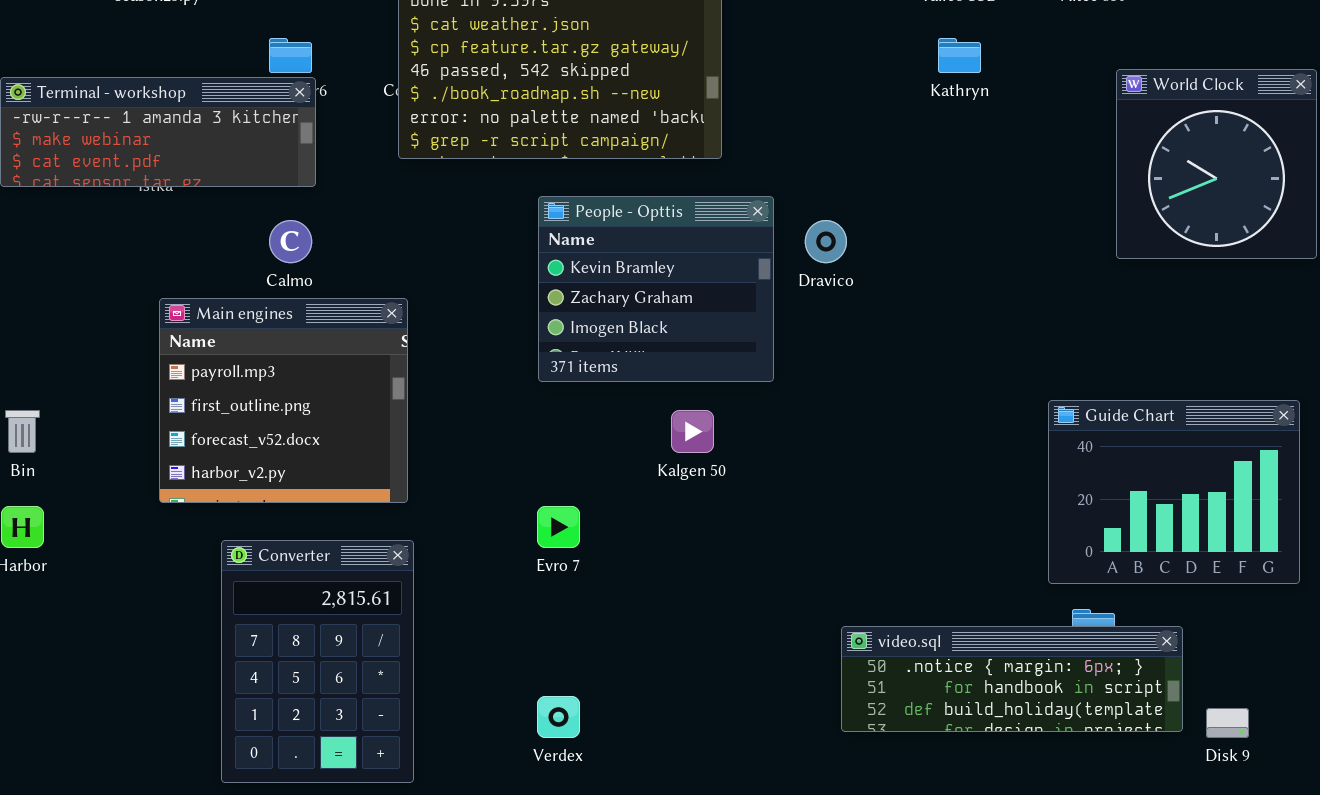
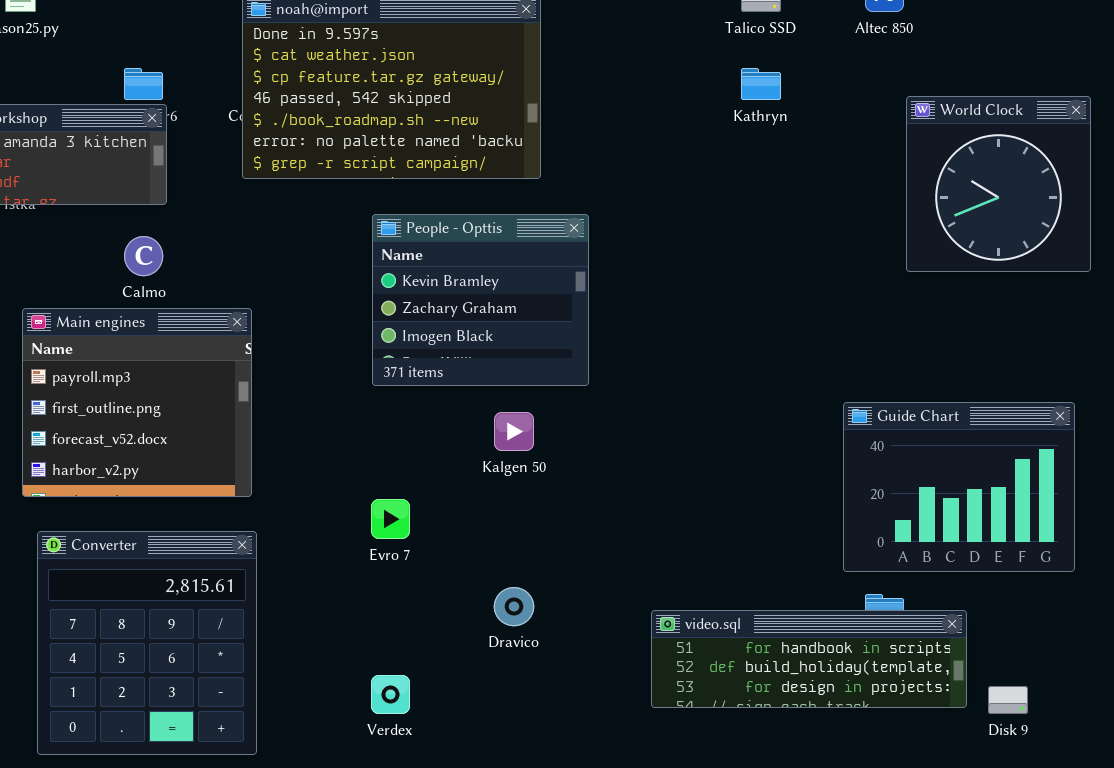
Dravico: [805,220,847,263] -> [494,587,534,626], moved
Converter: [221,540,414,783] -> [37,531,257,755], resized
video.sql: [841,626,1183,732] -> [651,610,967,708], scrolled down 1 row

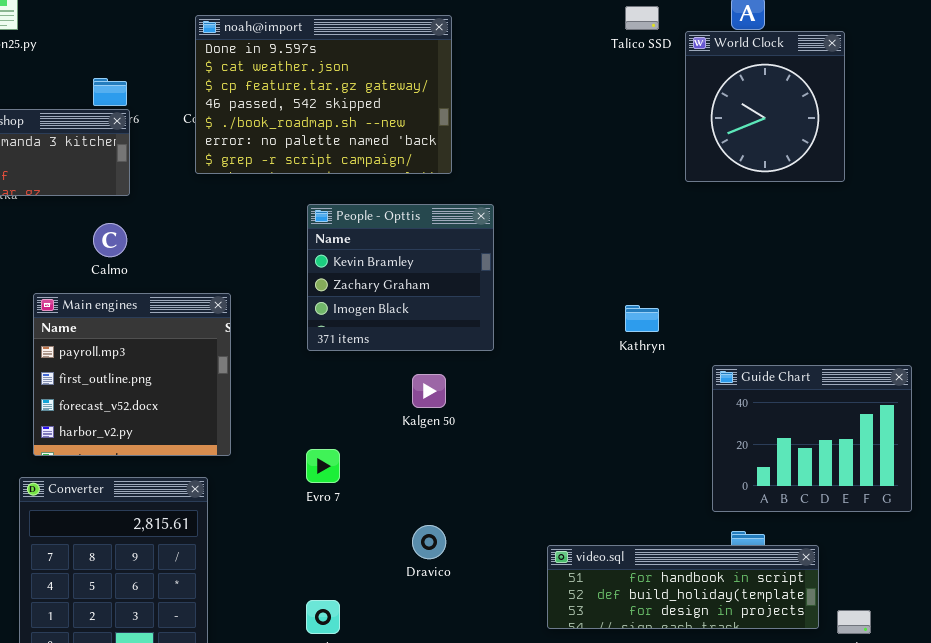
Kathryn: [741,68,781,100] -> [625,305,659,332], moved
World Clock: [906,96,1091,272] -> [685,31,845,182], moved
Main engines: [22,308,252,497] -> [33,293,231,456], moved

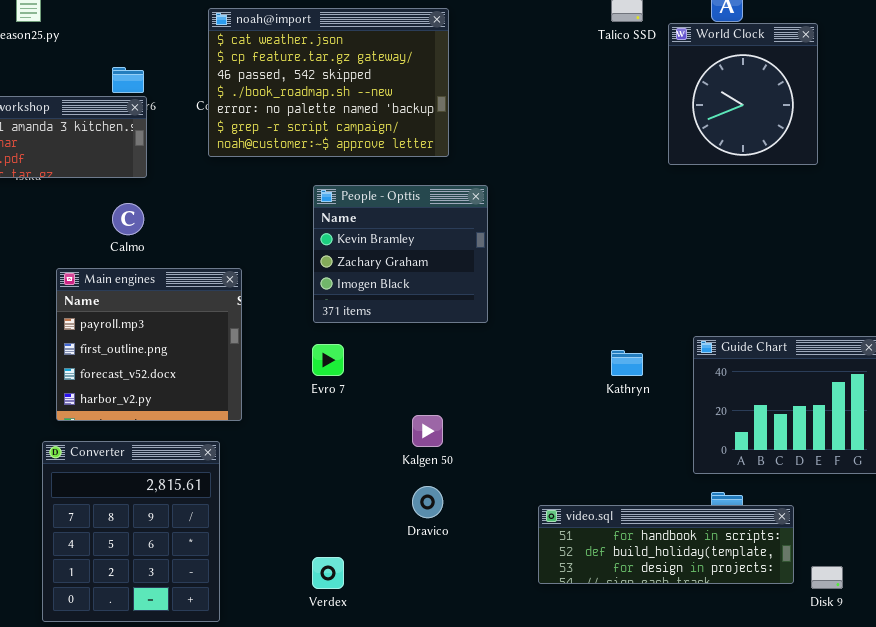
noah@import: [195,15,452,174] -> [208,8,449,157], scrolled down 1 row
Kathryn: [625,305,659,332] -> [611,350,643,376], moved
Kalgen 50: [412,374,446,408] -> [412,415,443,447], moved
Evro 7: [306,449,340,483] -> [312,344,344,376], moved

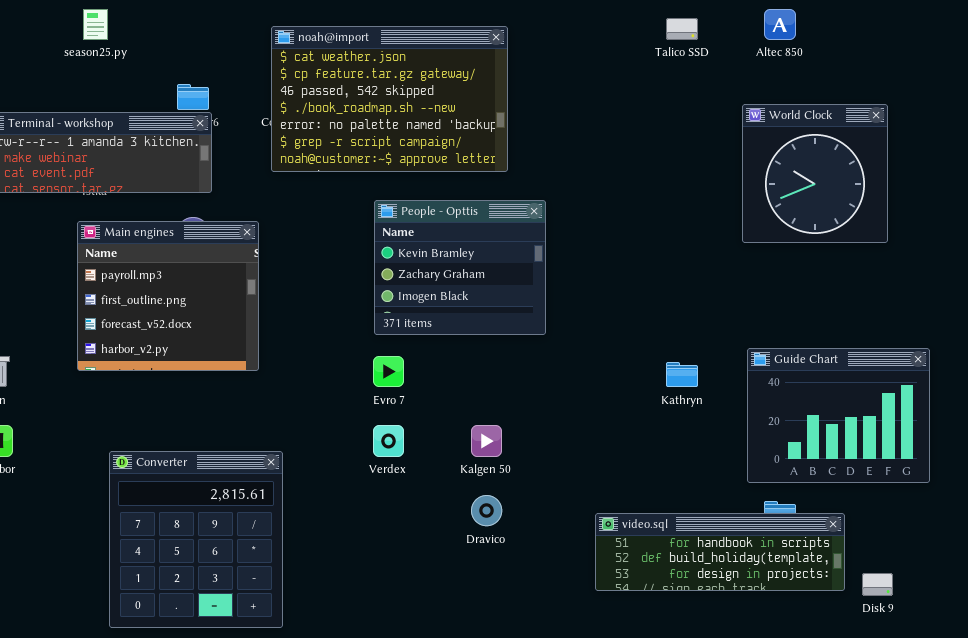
World Clock: [668,23,818,165] -> [742,104,888,243], moved
Main engines: [56,268,242,421] -> [77,221,259,371], moved
Verdex: [312,557,344,589] -> [373,425,404,457], moved

